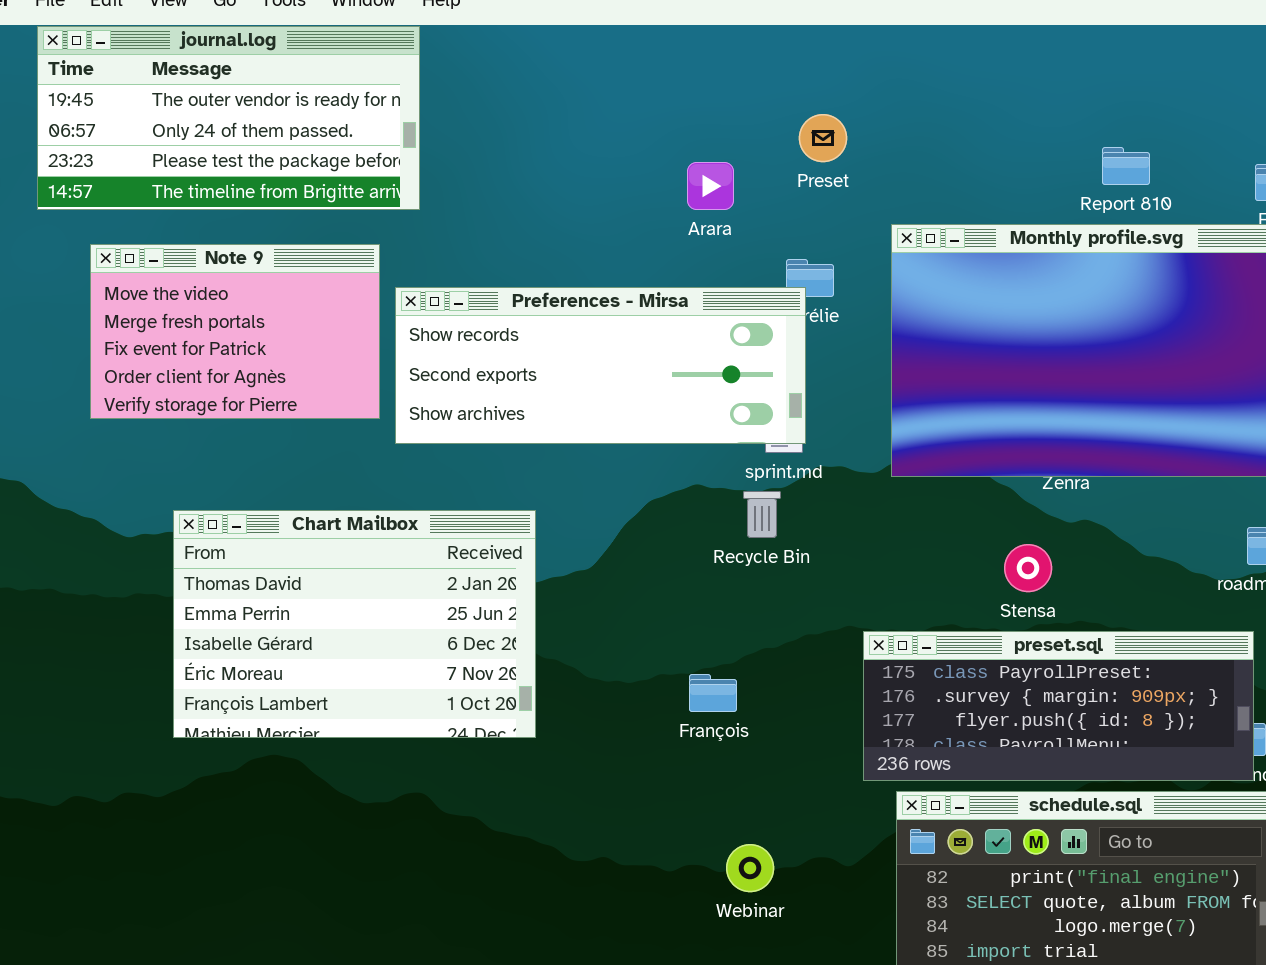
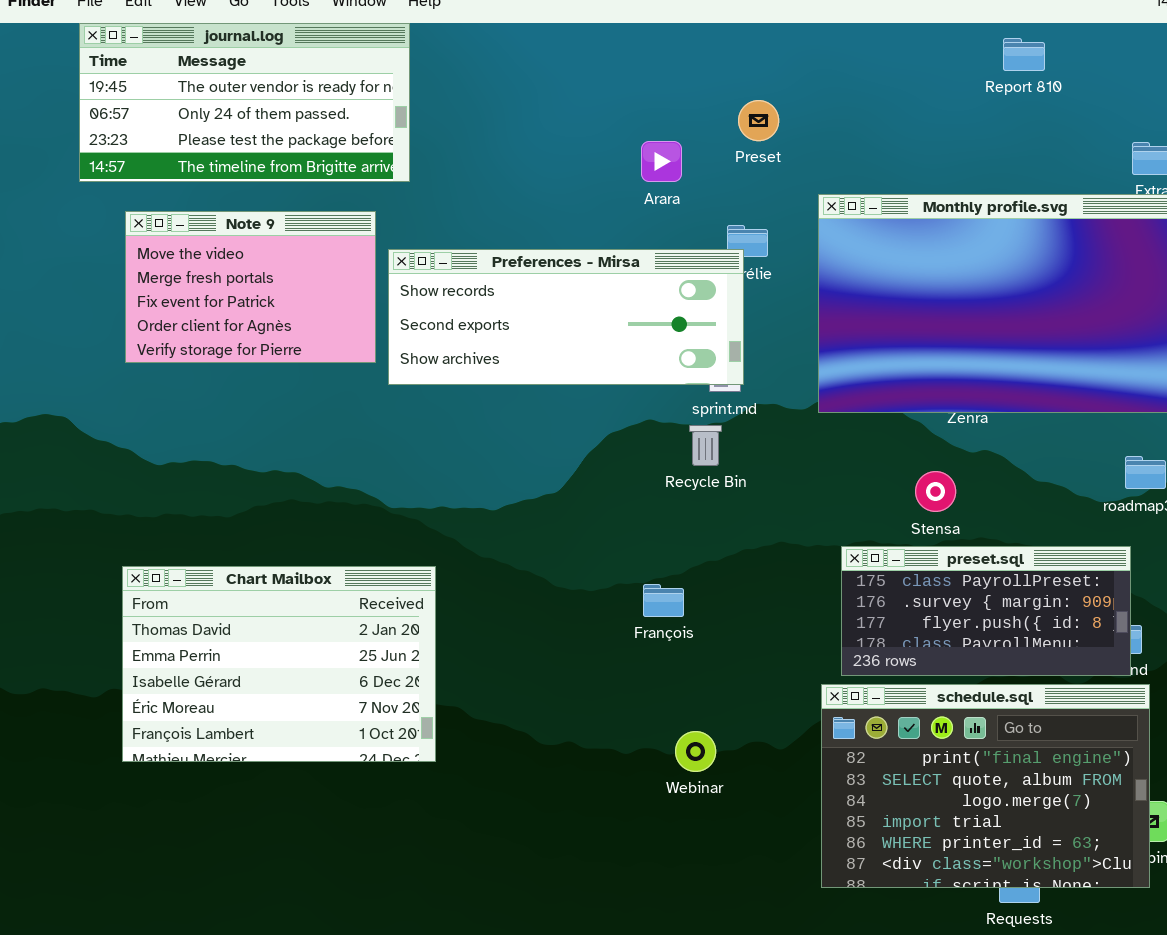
Report 810: [1102,147,1150,185] -> [1003,38,1045,71], moved
Chart Mailbox: [173,510,536,738] -> [122,566,436,762], moved
preset.sql: [863,631,1254,781] -> [841,546,1131,676], resized

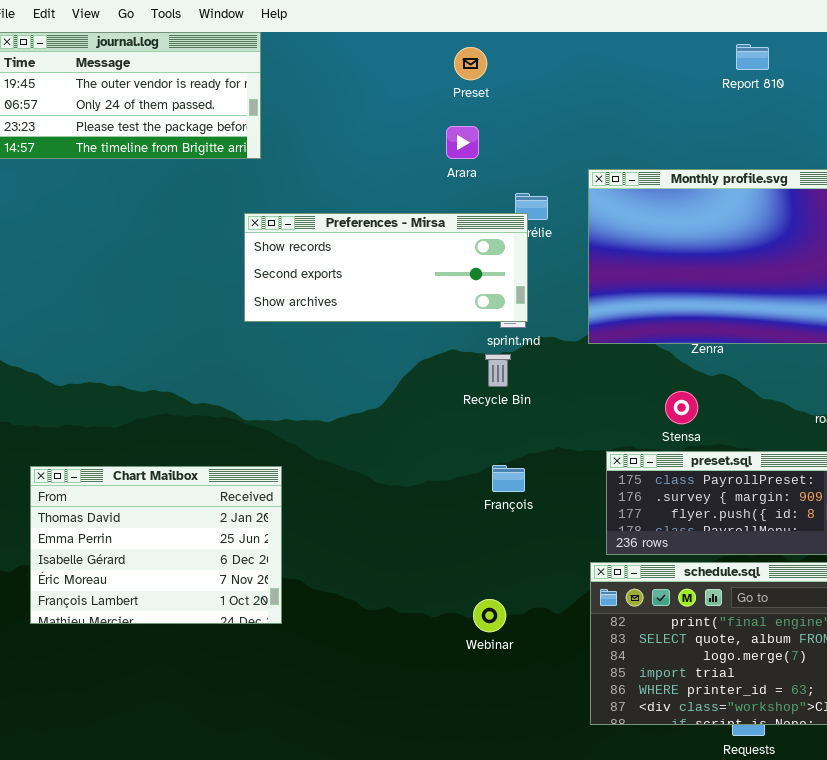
Preset: [738,100,779,141] -> [454,47,487,80], moved
Note 9: [125,211,376,363] -> none, closed
François: [643,584,684,617] -> [492,465,525,492], moved

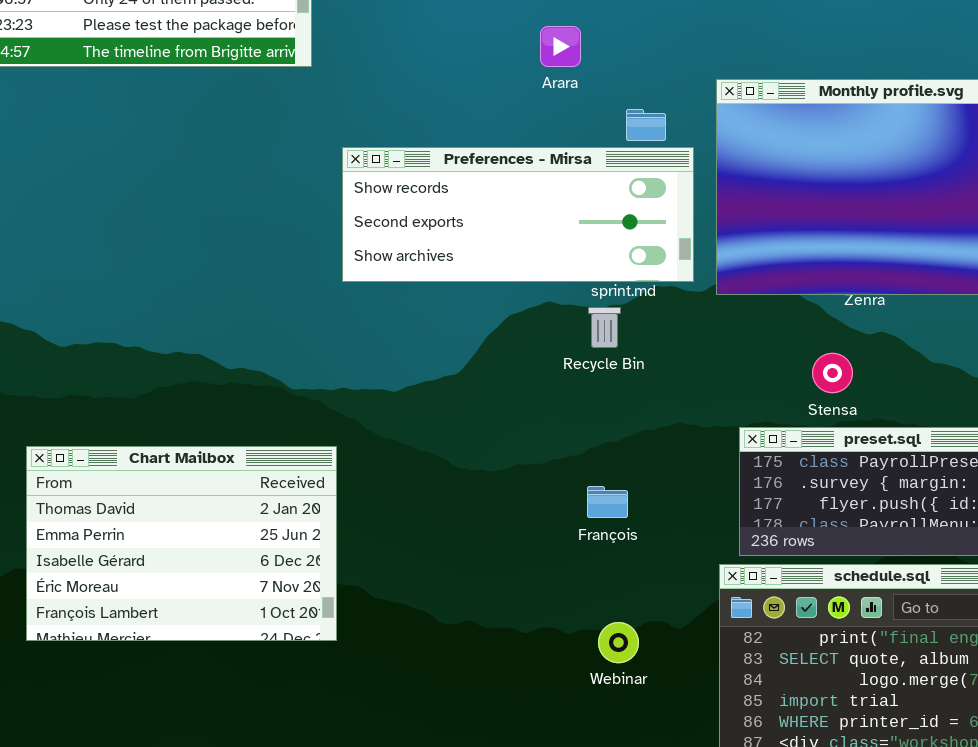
Preferences - Mirsa: [244,213,528,322] -> [342,147,694,282], moved
François: [492,465,525,492] -> [587,486,628,518], moved
Webinar: [473,599,506,632] -> [598,622,639,663], moved

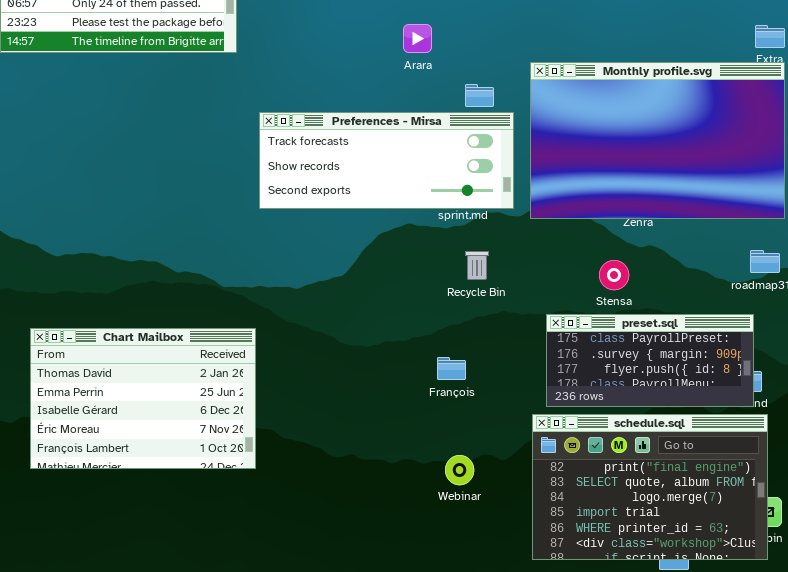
Preferences - Mirsa: [342,147,694,282] -> [259,112,514,209], scrolled up 1 row
Recycle Bin: [588,307,621,348] -> [465,251,489,280], moved

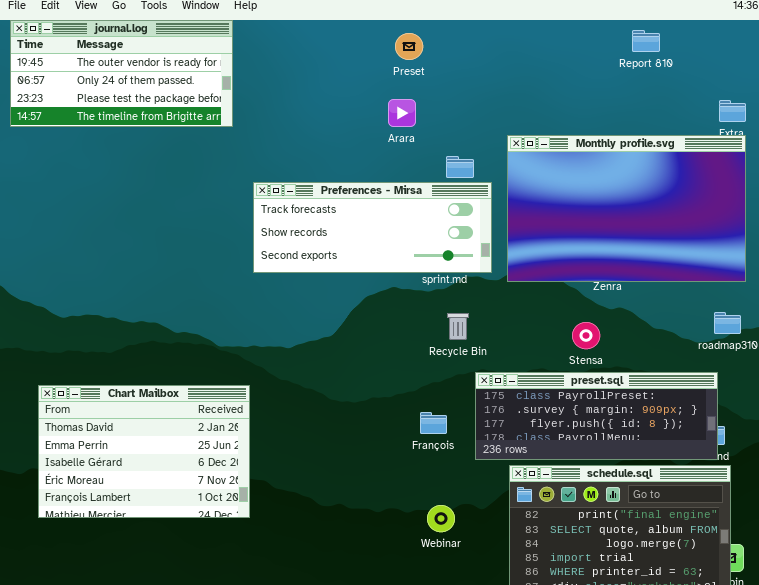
preset.sql: [546,314,754,407] -> [475,372,718,460], resized

